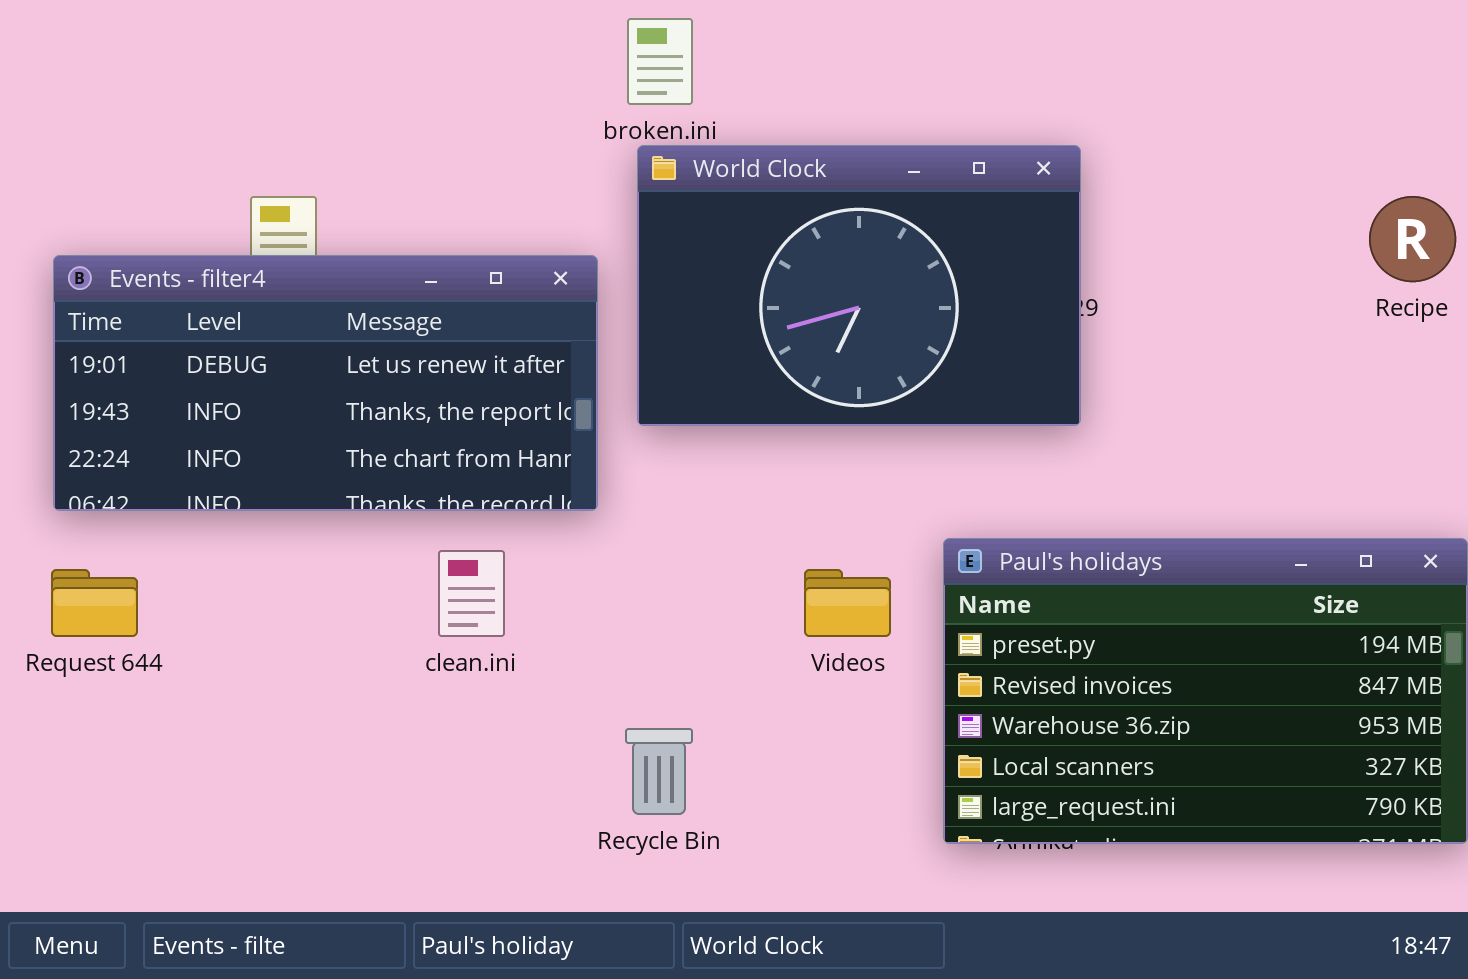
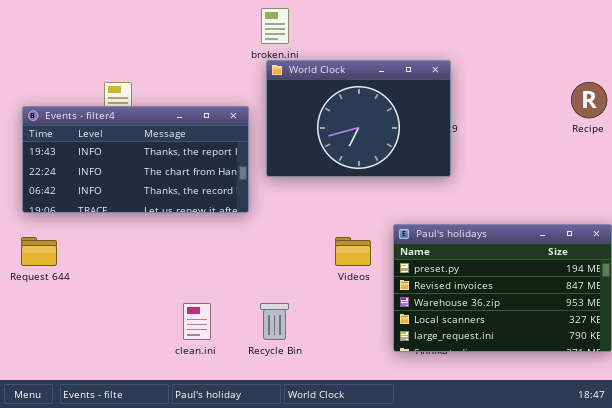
Events - filter4: [53,255,598,511] -> [22,106,249,213], scrolled down 1 row
clean.ini: [438,550,505,637] -> [183,303,211,340], moved

